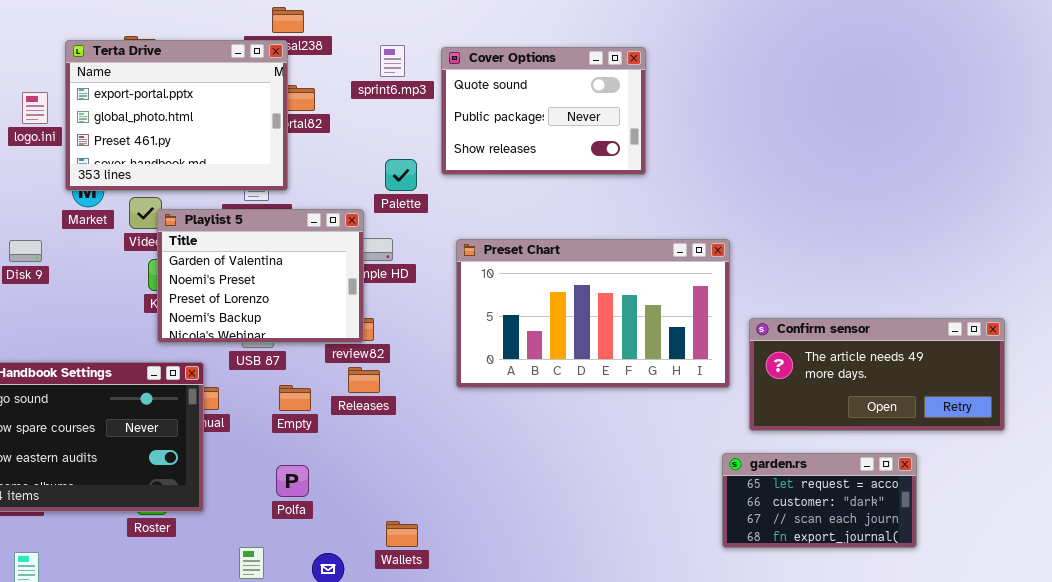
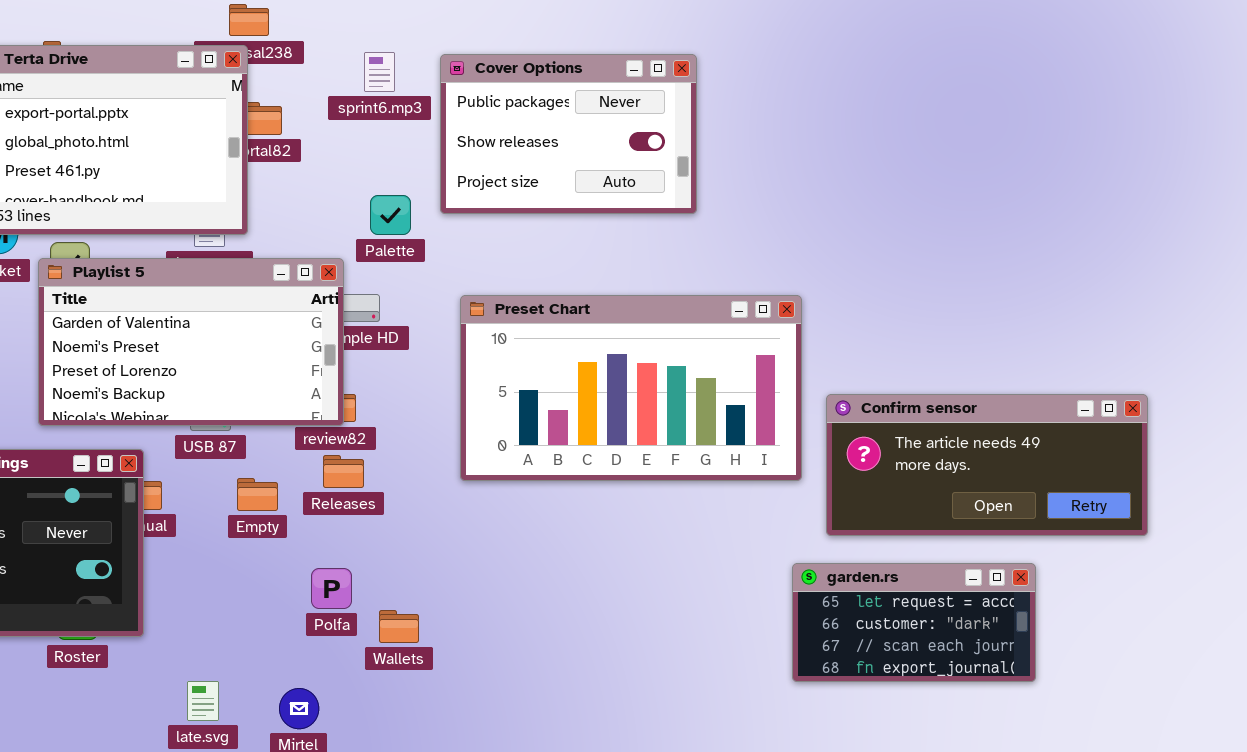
Cover Options: [441,47,646,175] -> [440,54,697,214], scrolled down 1 row
Playlist 5: [157,209,364,343] -> [38,258,344,426], resized
Polfa: [276,465,309,497] -> [311,568,352,609], moved
Wallets: [386,521,418,547] -> [379,610,419,643], moved

